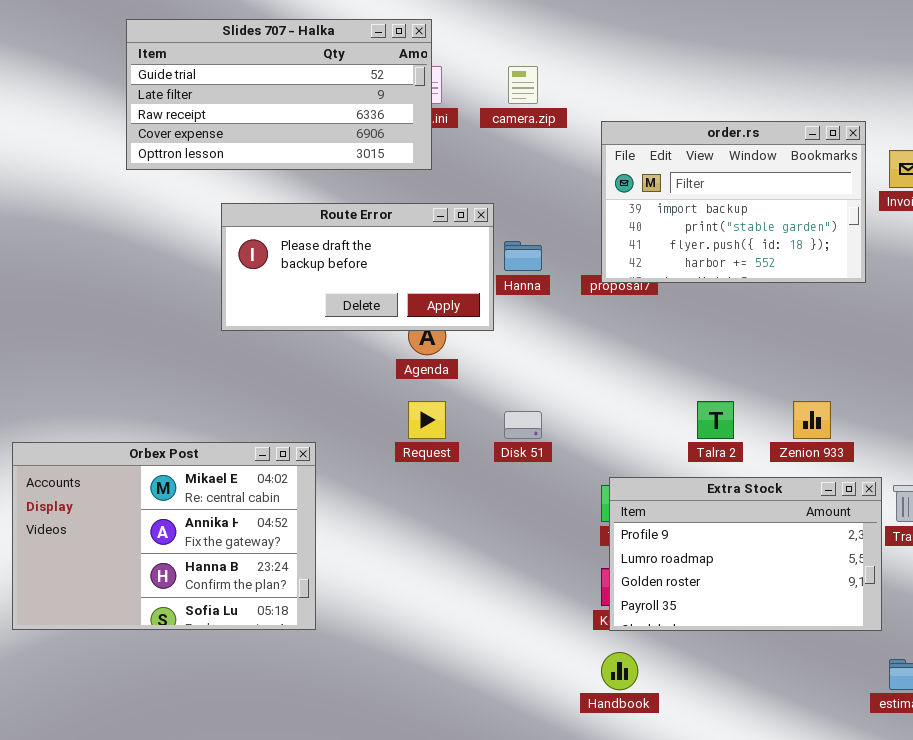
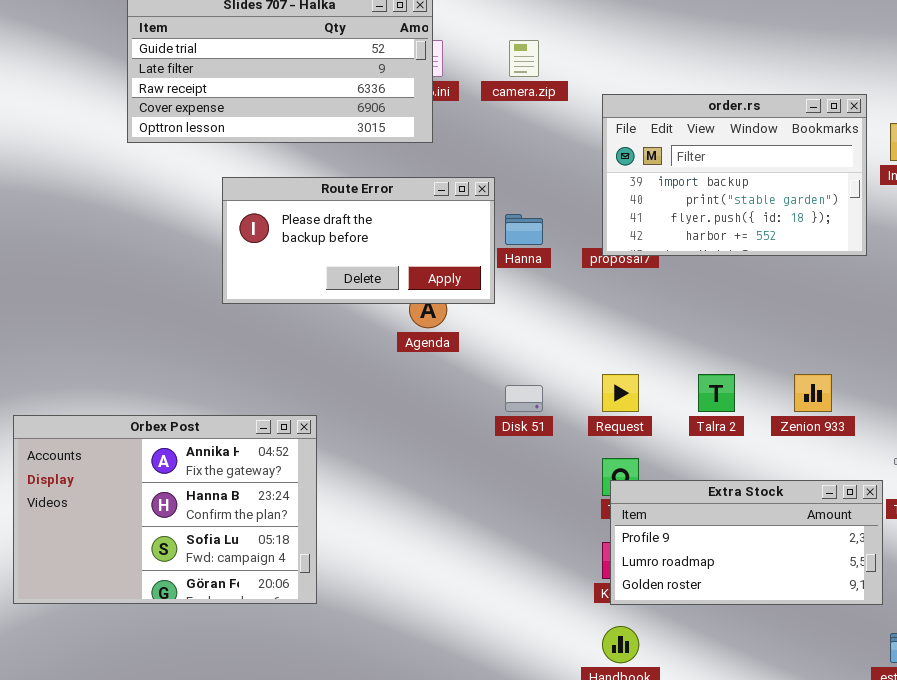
Request: [408,401,446,439] -> [602,374,639,412], moved
Orbex Post: [12,442,316,630] -> [13,415,317,604], scrolled down 1 row
Extra Stock: [609,477,882,631] -> [610,480,883,605], resized

